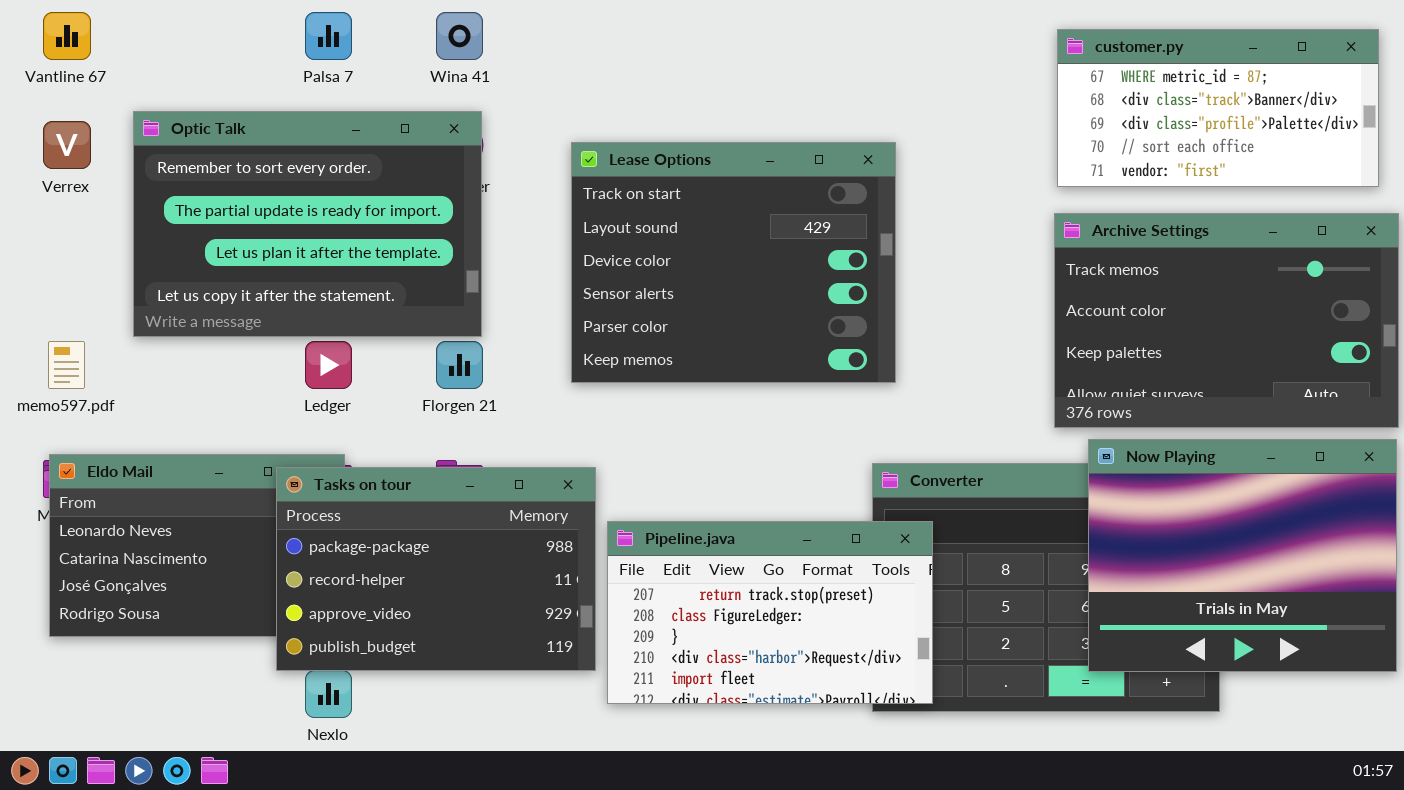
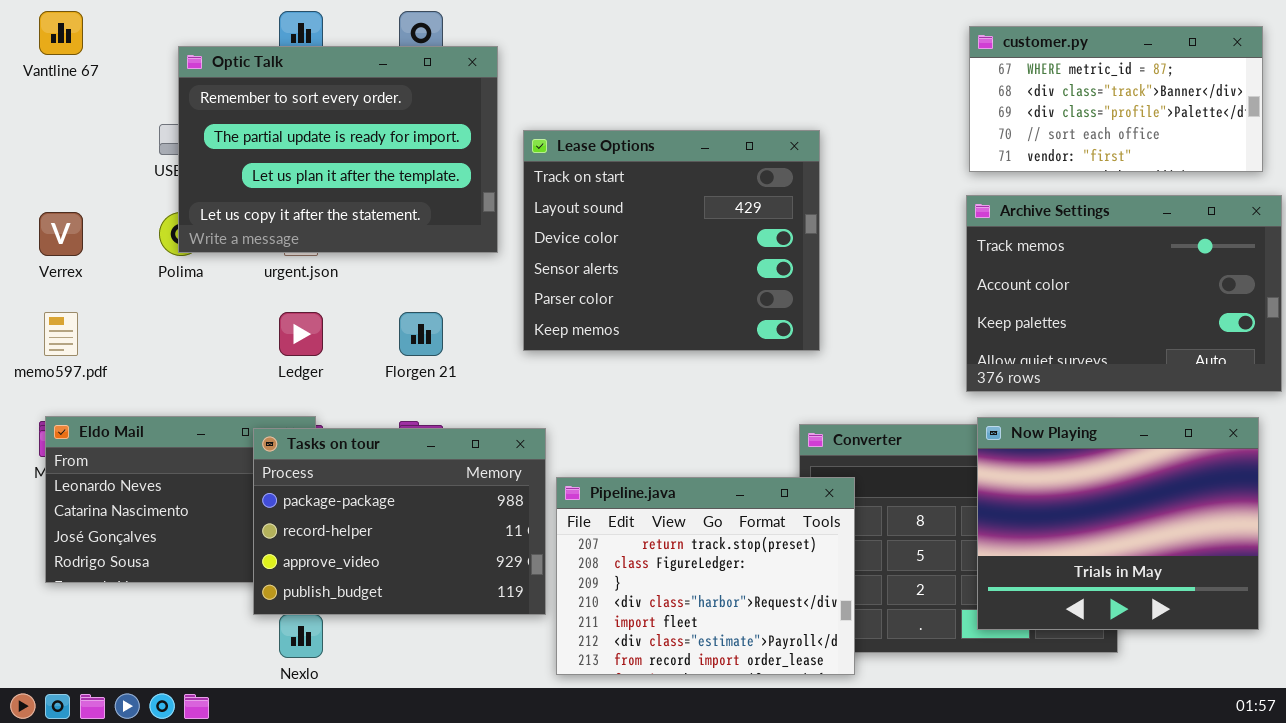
Optic Talk: [133,111,482,337] -> [178,46,498,253], moved
Verrex: [43,121,91,169] -> [39,212,83,256], moved
Now Playing: [1088,439,1397,672] -> [977,417,1259,630], moved
Pipeline.java: [607,521,933,704] -> [556,477,855,675], resized

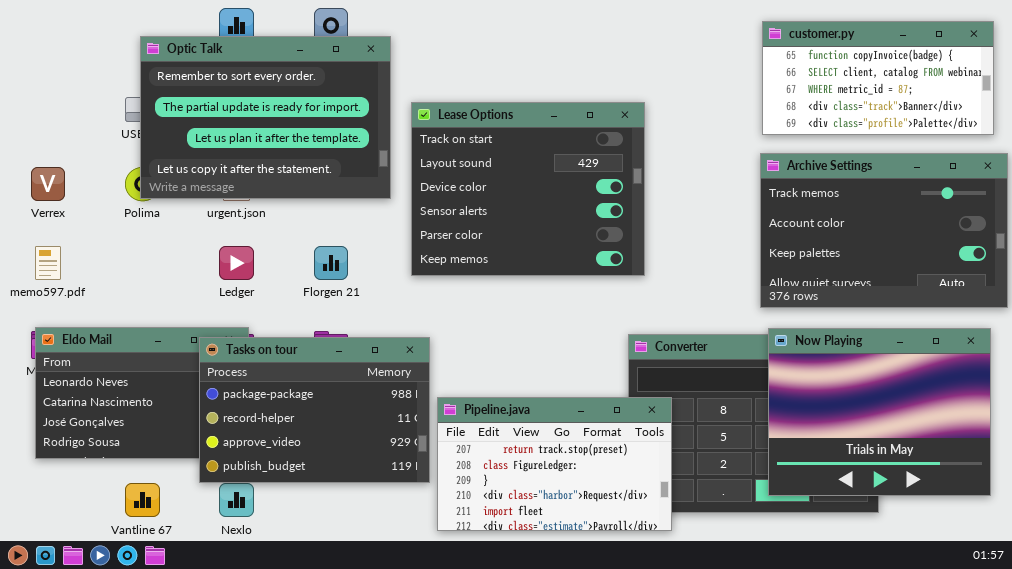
Vantline 67: [39,11,83,55] -> [125,483,160,517], moved
customer.py: [969,26,1263,172] -> [762,21,994,135], scrolled up 2 rows
Pipeline.java: [556,477,855,675] -> [437,397,672,531], resized

